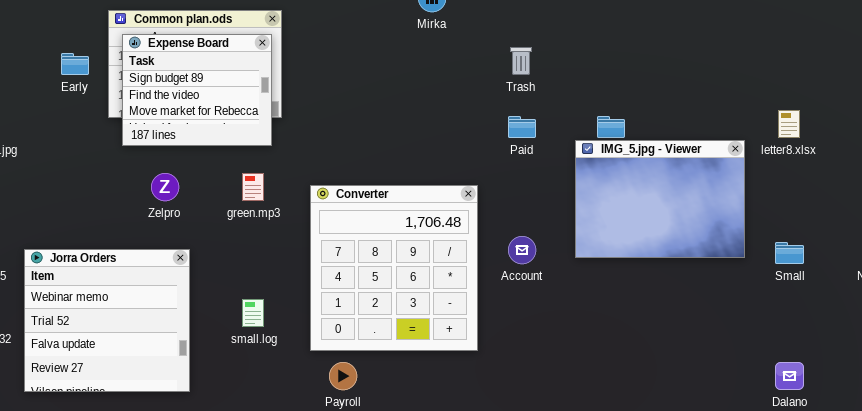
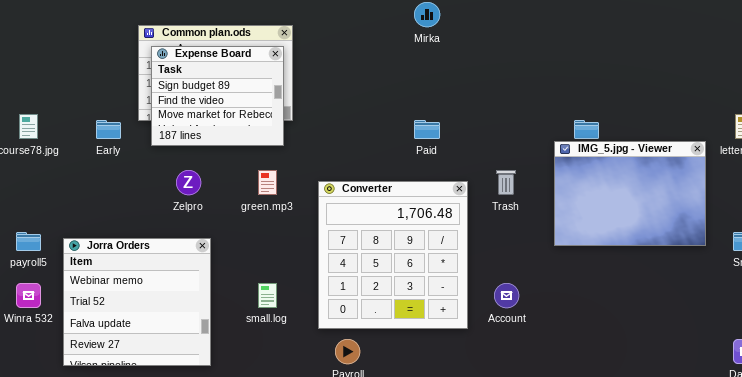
Trash: [510,47,532,75] -> [496,170,516,195], moved
Early: [61,53,89,75] -> [96,120,121,139], moved
Paid: [508,116,536,138] -> [414,120,440,139], moved
Account: [508,236,536,264] -> [494,283,519,308], moved

